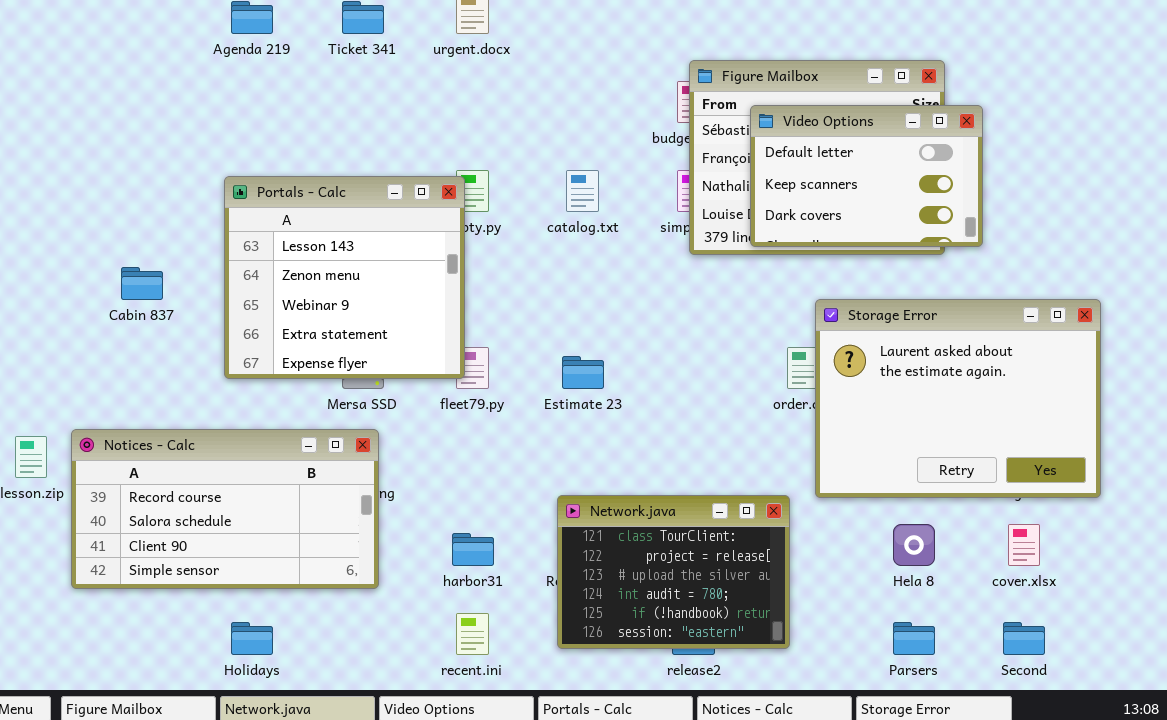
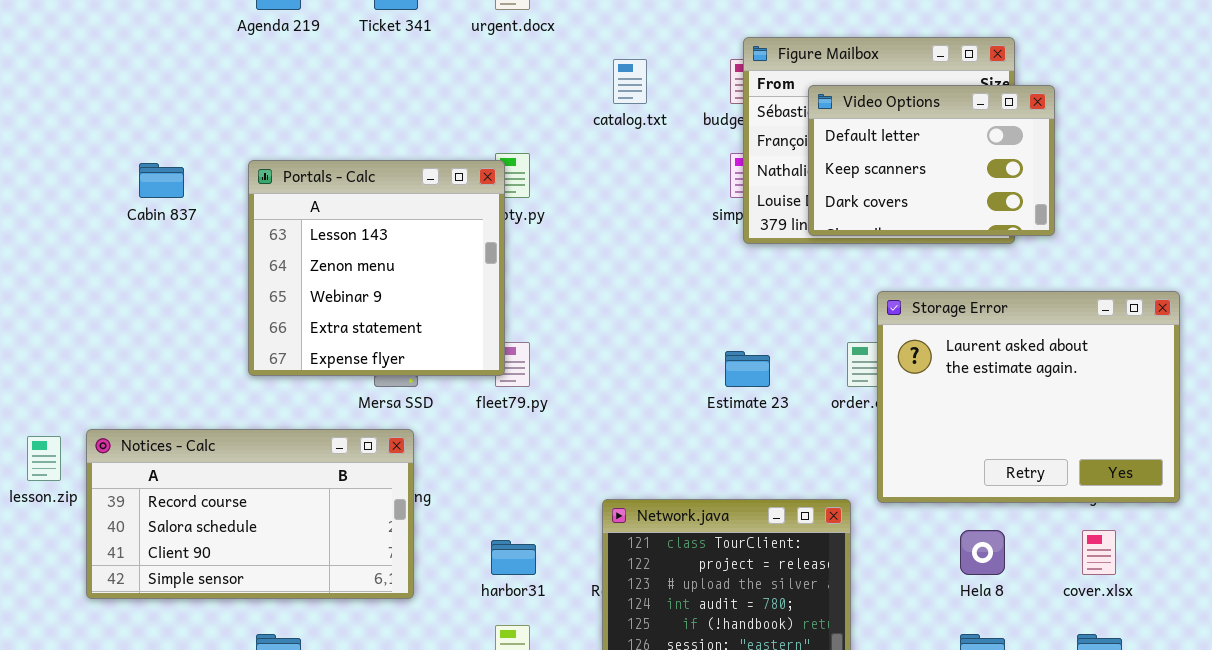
catalog.txt: [566,170,599,212] -> [613,59,647,104], moved
Cabin 837: [121,267,163,300] -> [139,163,184,198], moved
Estimate 23: [562,356,604,389] -> [725,351,770,387], moved

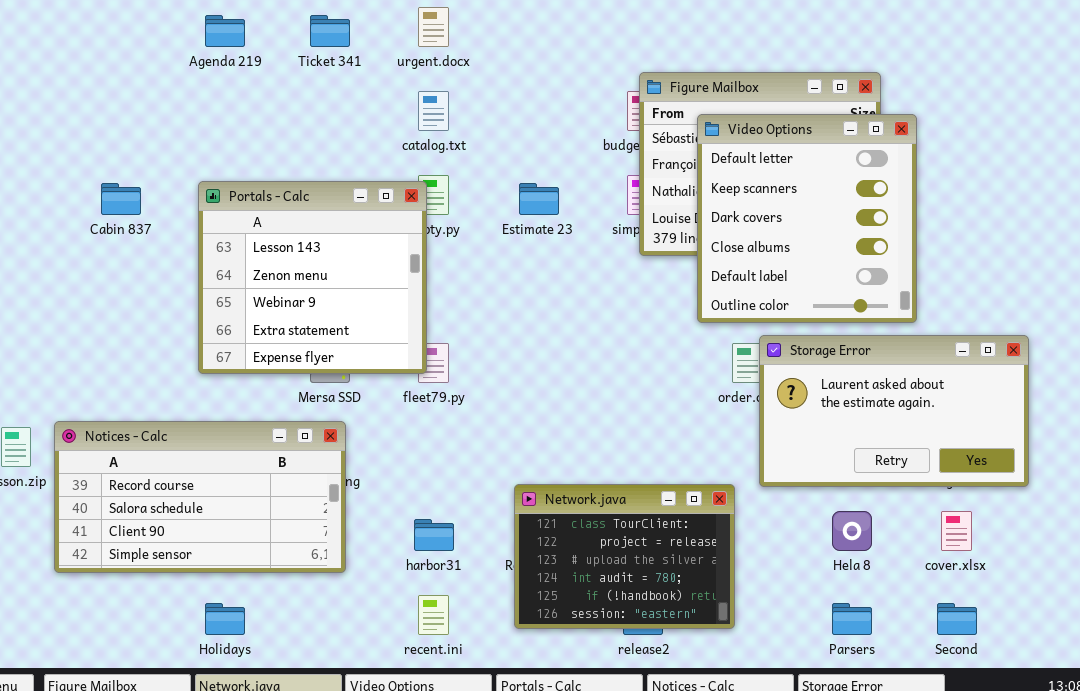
catalog.txt: [613,59,647,104] -> [418,91,449,131], moved
Video Options: [808,85,1055,236] -> [697,114,917,323], resized
Storage Error: [877,291,1180,503] -> [759,335,1029,487], resized
Estimate 23: [725,351,770,387] -> [519,183,559,215], moved

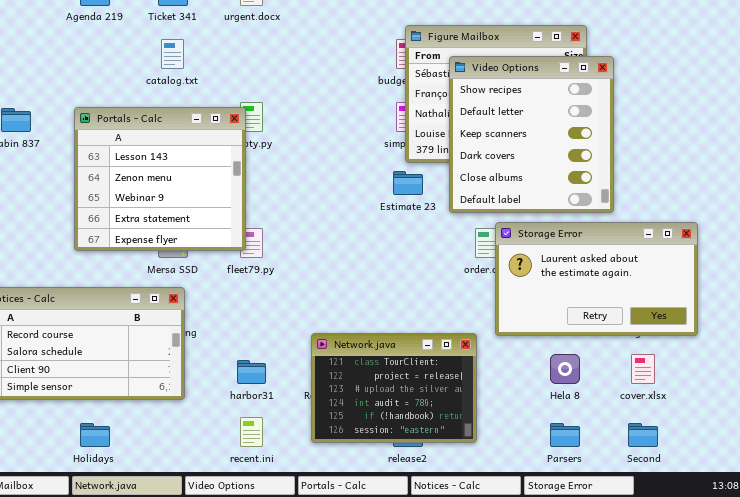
catalog.txt: [418,91,449,131] -> [161,39,184,69], moved
Video Options: [697,114,917,323] -> [449,56,614,213], scrolled up 1 row
Estimate 23: [519,183,559,215] -> [393,171,423,195], moved

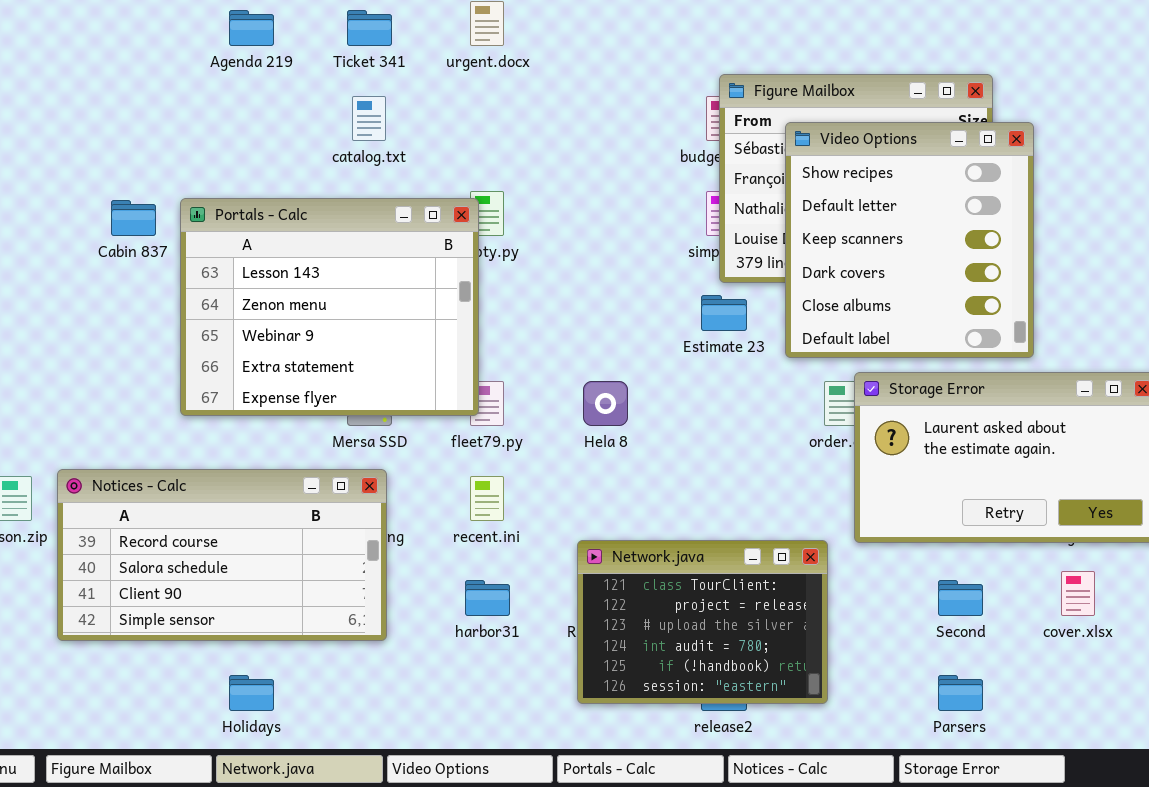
Portals - Calc: [74,107,246,251] -> [180,198,479,416], resized
Hela 8: [550,354,580,384] -> [583,381,628,426], moved
recent.ini: [240,417,263,447] -> [470,476,504,521], moved
Second: [628,423,658,447] -> [938,580,983,616], moved

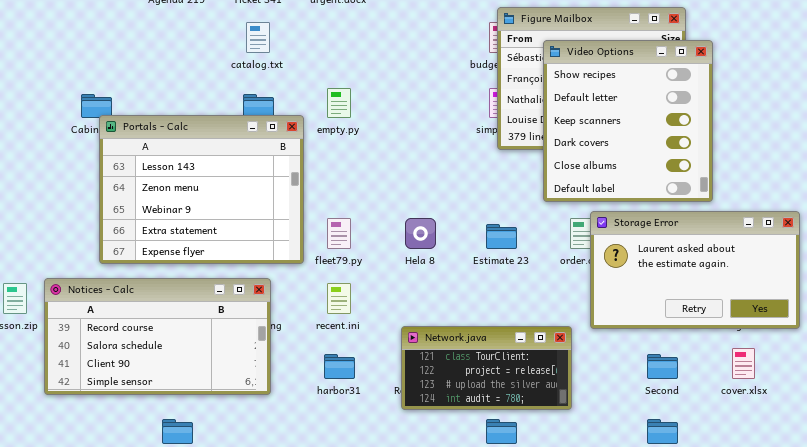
Portals - Calc: [180,198,479,416] -> [99,115,304,264], moved
Estimate 23: [701,295,747,331] -> [486,224,517,249], moved
Network.java: [577,540,828,704] -> [401,326,572,410], resized

